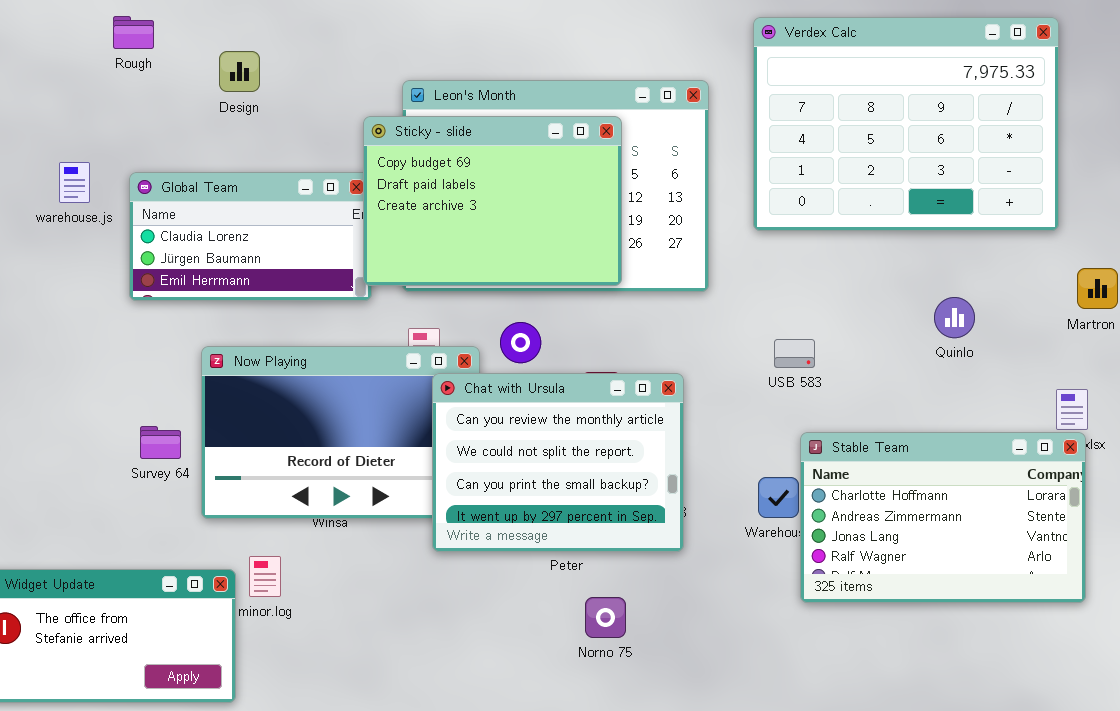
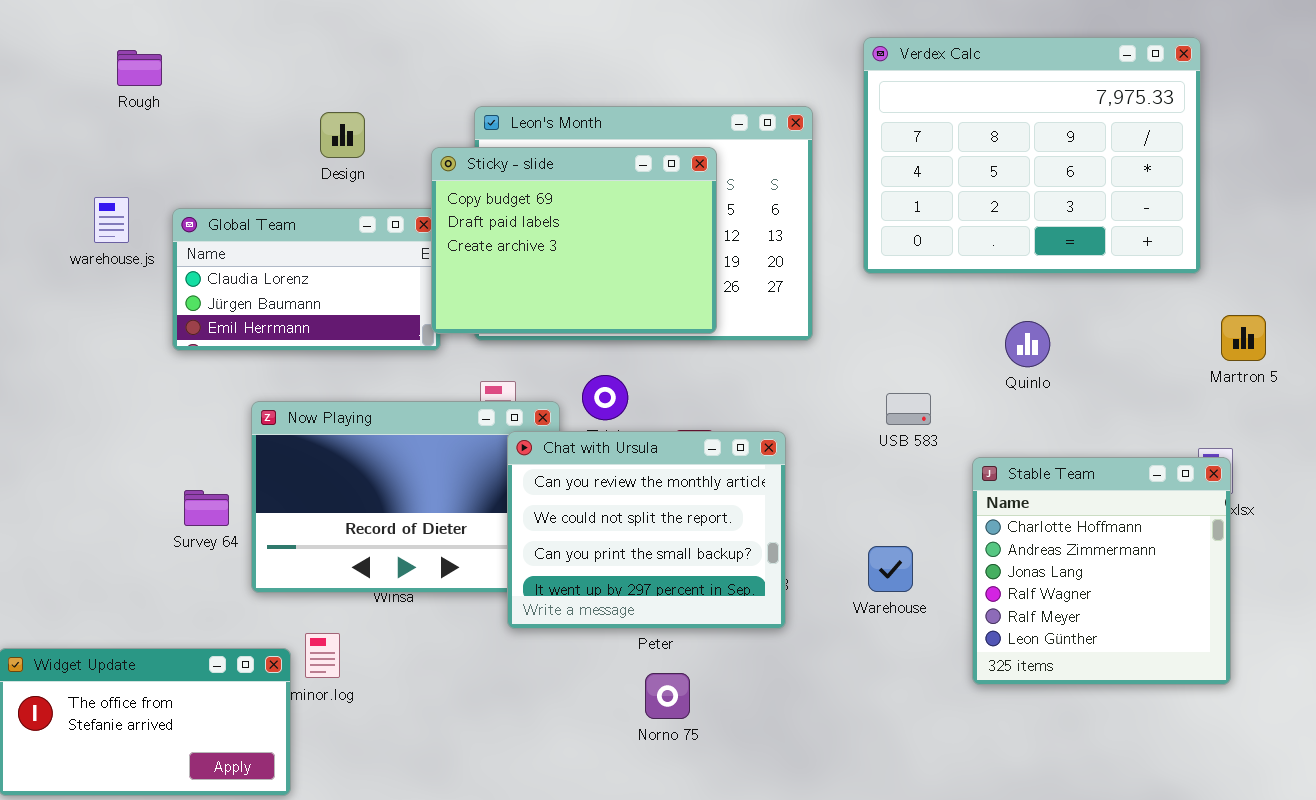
Rough: [113,16,154,49] -> [117,50,162,86], moved
Design: [219,51,260,92] -> [320,112,365,158], moved
Quinlo: [934,297,975,338] -> [1005,321,1050,367], moved
Stable Team: [800,432,1086,603] -> [972,457,1231,685], resized
Norno 75: [585,597,626,638] -> [645,673,690,719], moved

